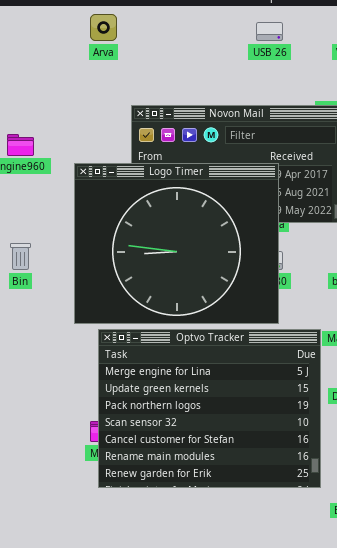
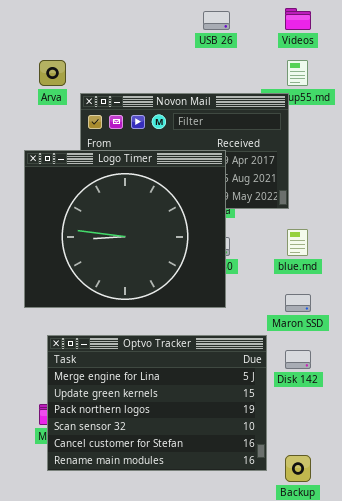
Arva: [90,14,117,41] -> [39,60,66,86], moved
Optvo Tracker: [98,329,321,488] -> [47,335,267,471], resized

